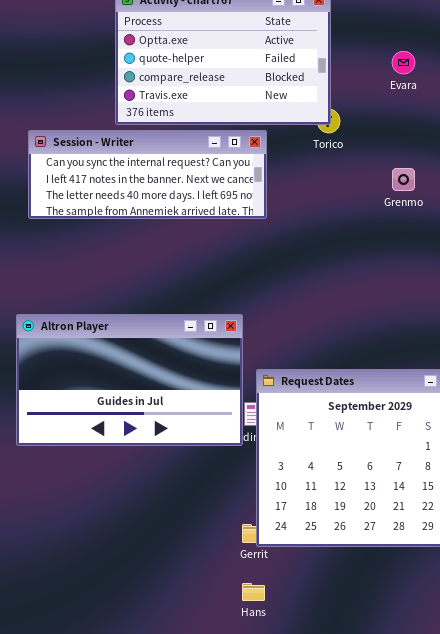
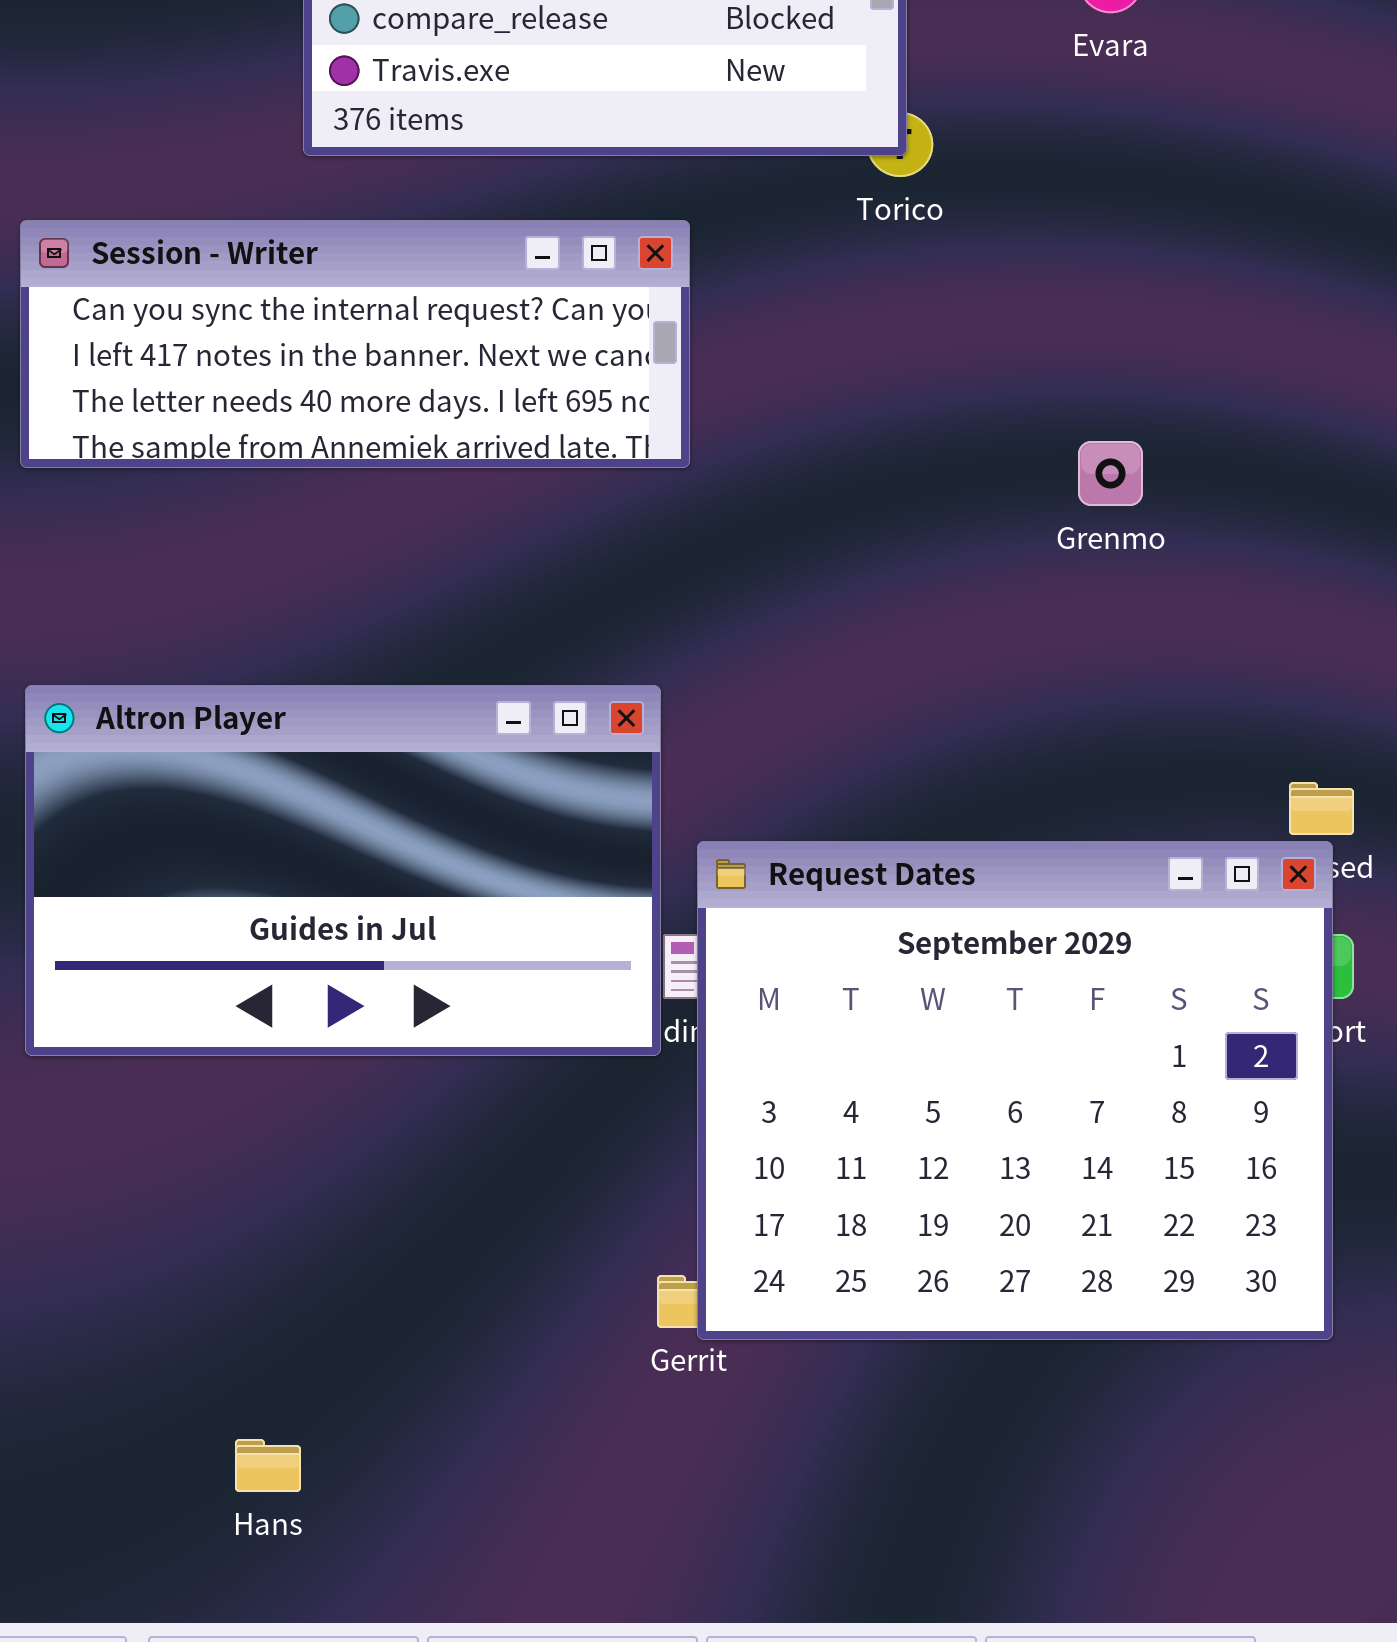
Session - Writer: [28,130,267,219] -> [20,220,690,468], moved
Grenmo: [392,168,415,191] -> [1078,441,1143,506], moved
Hans: [242,583,265,601] -> [235,1439,301,1492], moved

